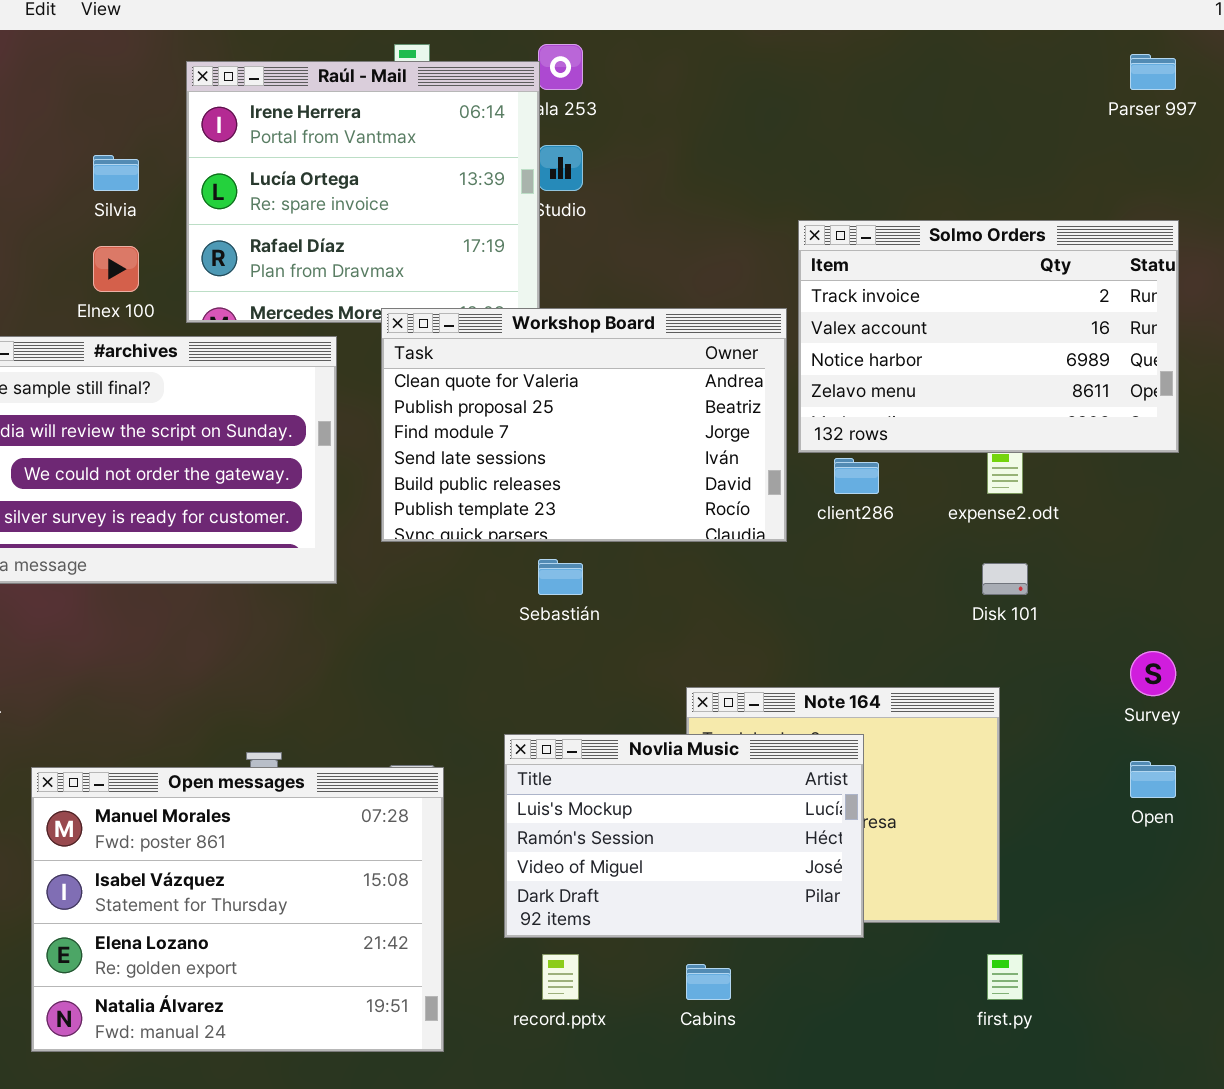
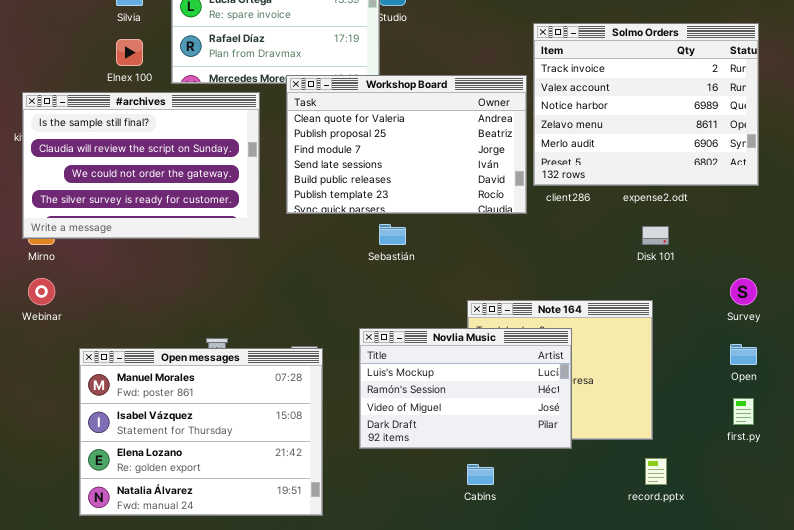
Solmo Orders: [798,220,1179,453] -> [533,23,759,186], resized
record.pptx: [542,954,579,1000] -> [645,458,667,485], moved
first.py: [987,954,1023,1000] -> [733,398,754,425], moved

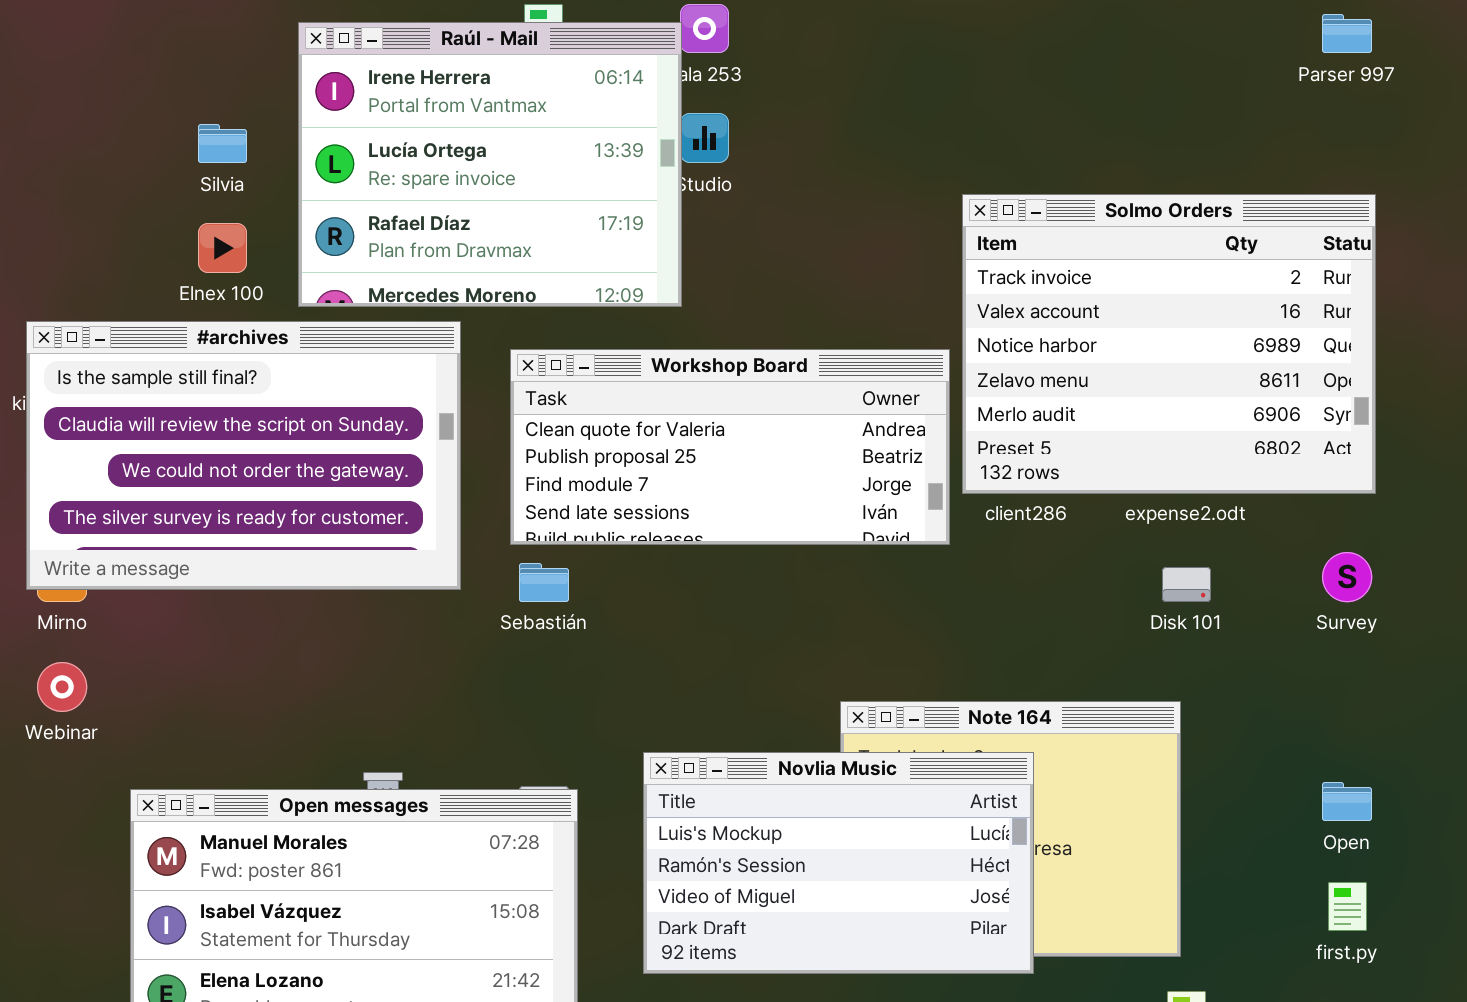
Workshop Board: [286,75,527,214] -> [510,349,950,545], resized
Sebastián: [379,224,406,245] -> [519,563,569,602], moved
Survey: [730,278,757,305] -> [1322,552,1372,602], moved

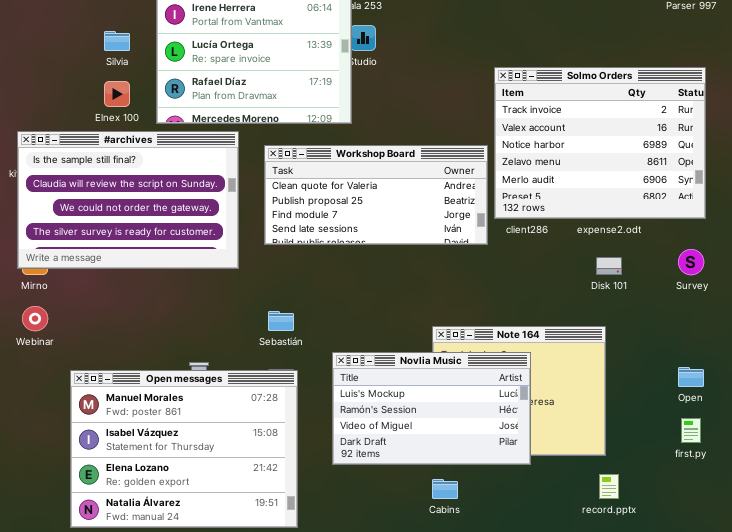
Sebastián: [519,563,569,602] -> [268,311,294,331], moved

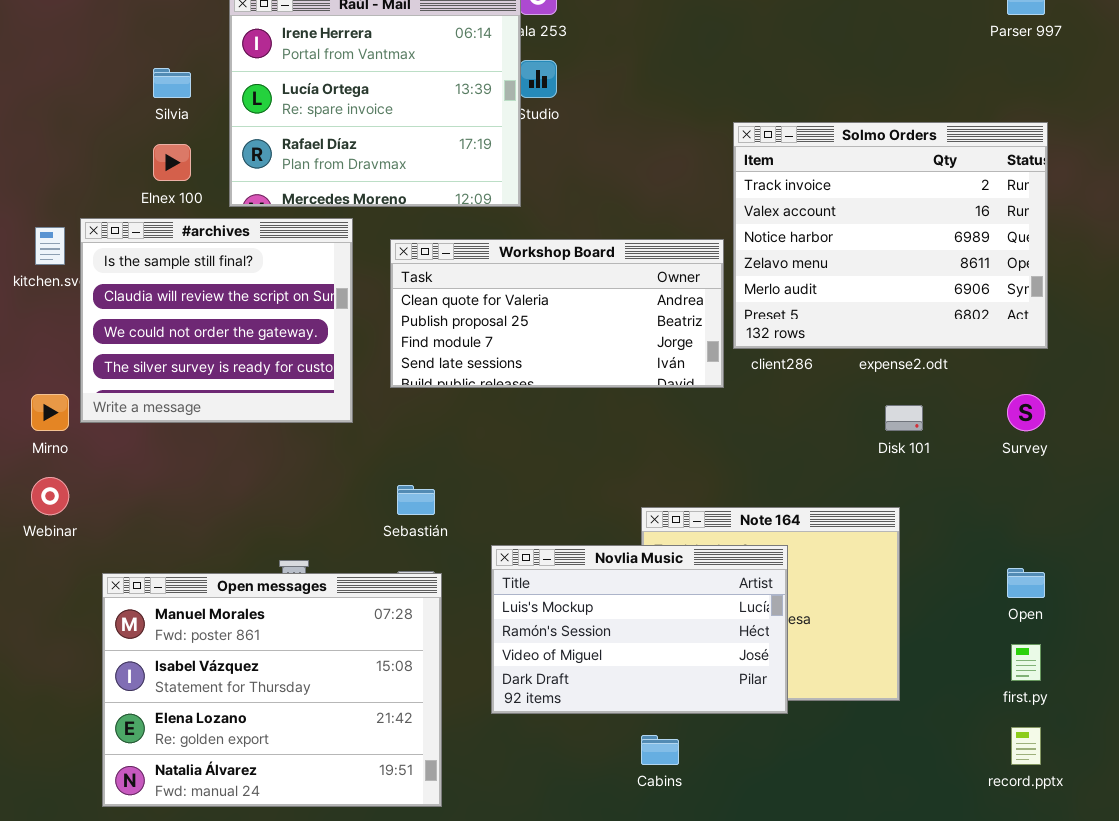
#archives: [17,131,239,269] -> [80,218,353,423], resized
record.pptx: [599,474,619,499] -> [1011,727,1041,765], moved

